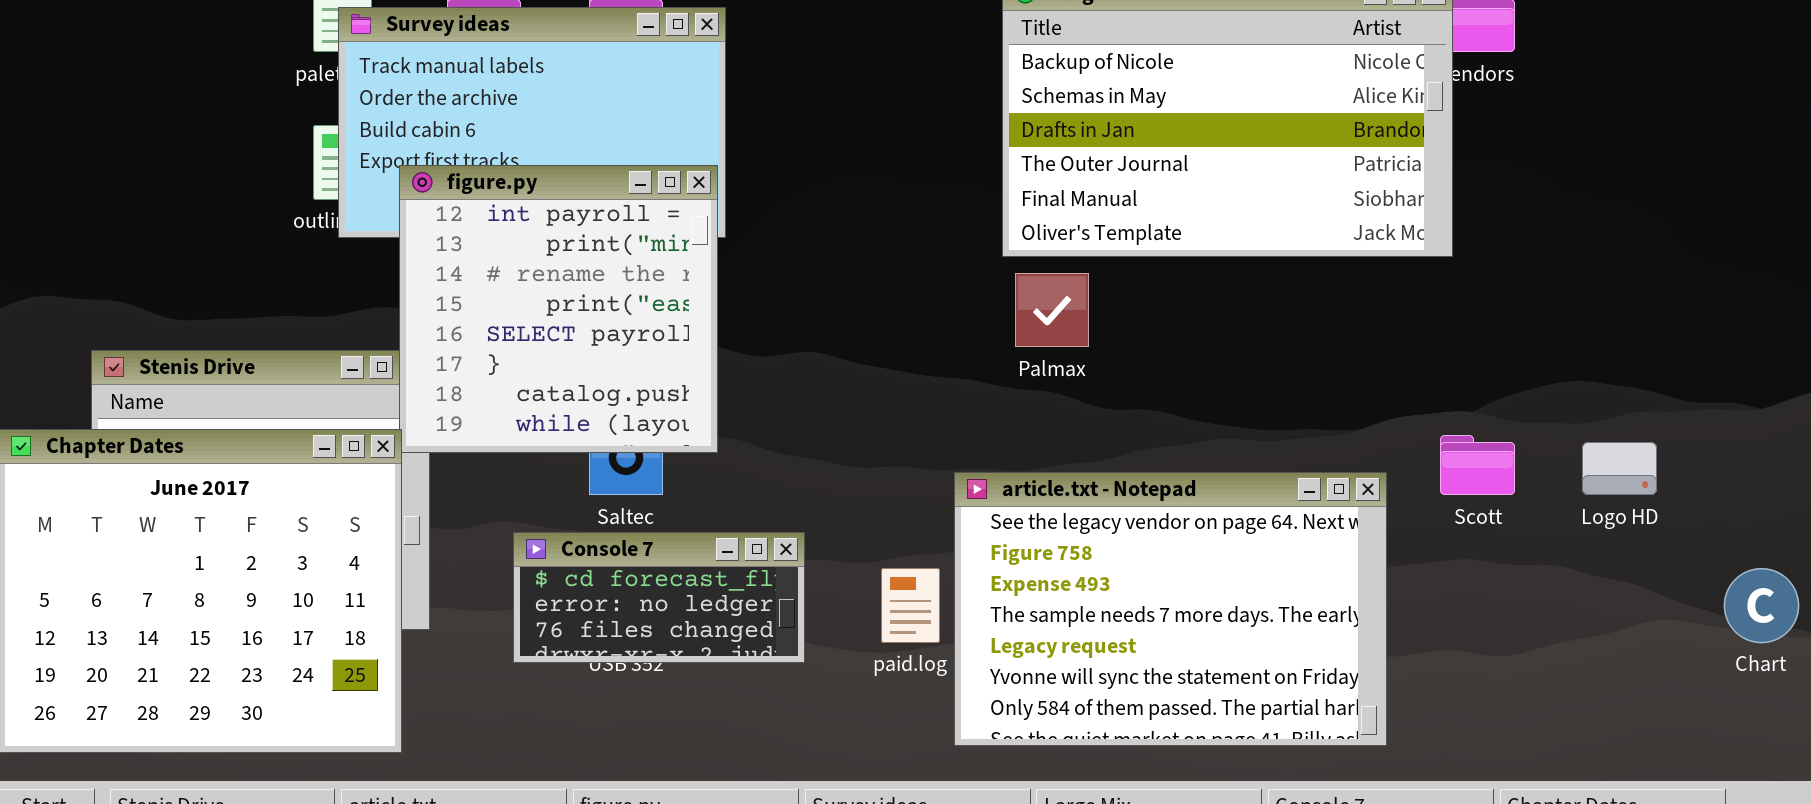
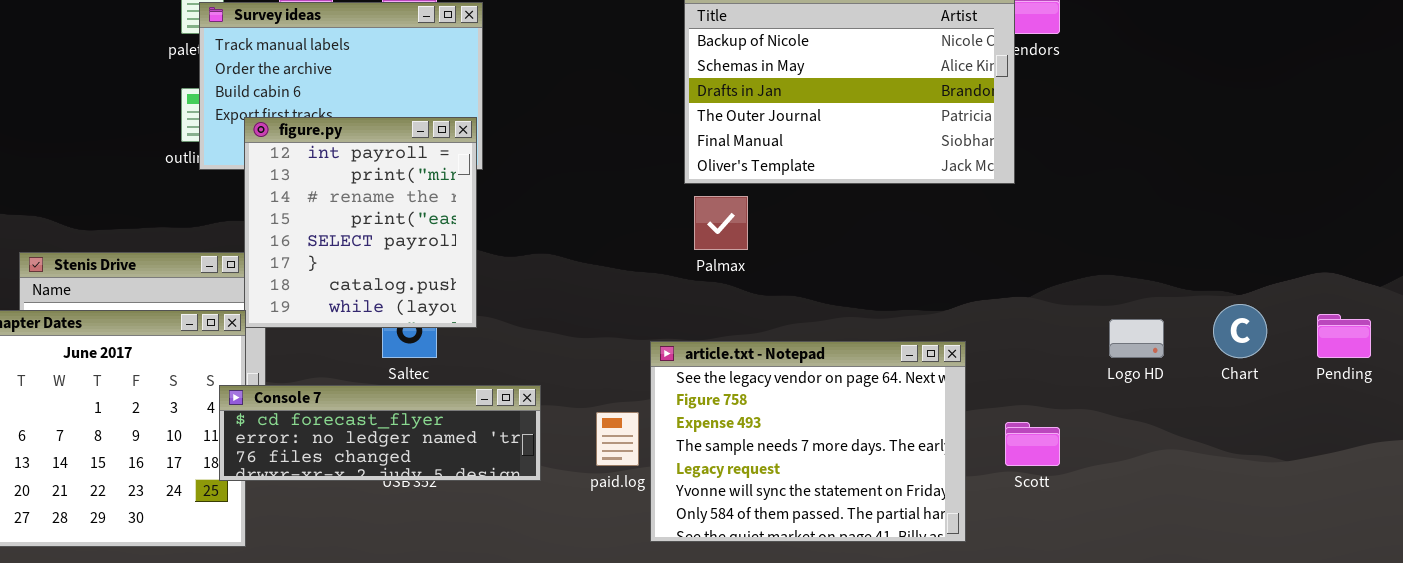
Scott: [1440,435,1515,495] -> [1005,422,1060,466], moved
Console 7: [513,532,805,663] -> [219,385,541,481], resized
Chart: [1724,568,1799,643] -> [1213,304,1267,358], moved

